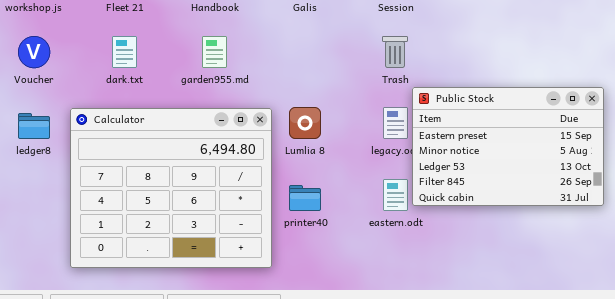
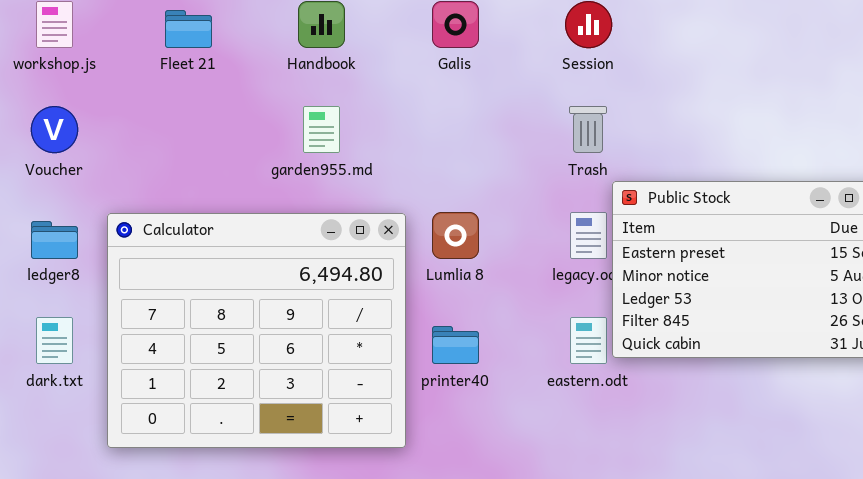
dark.txt: [112,36,137,68] -> [36,317,73,364], moved

